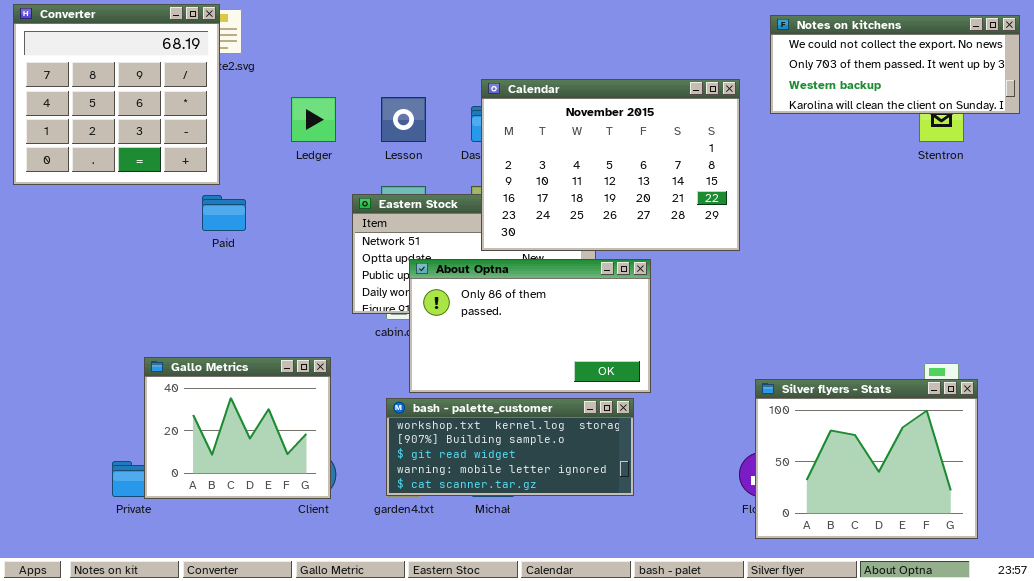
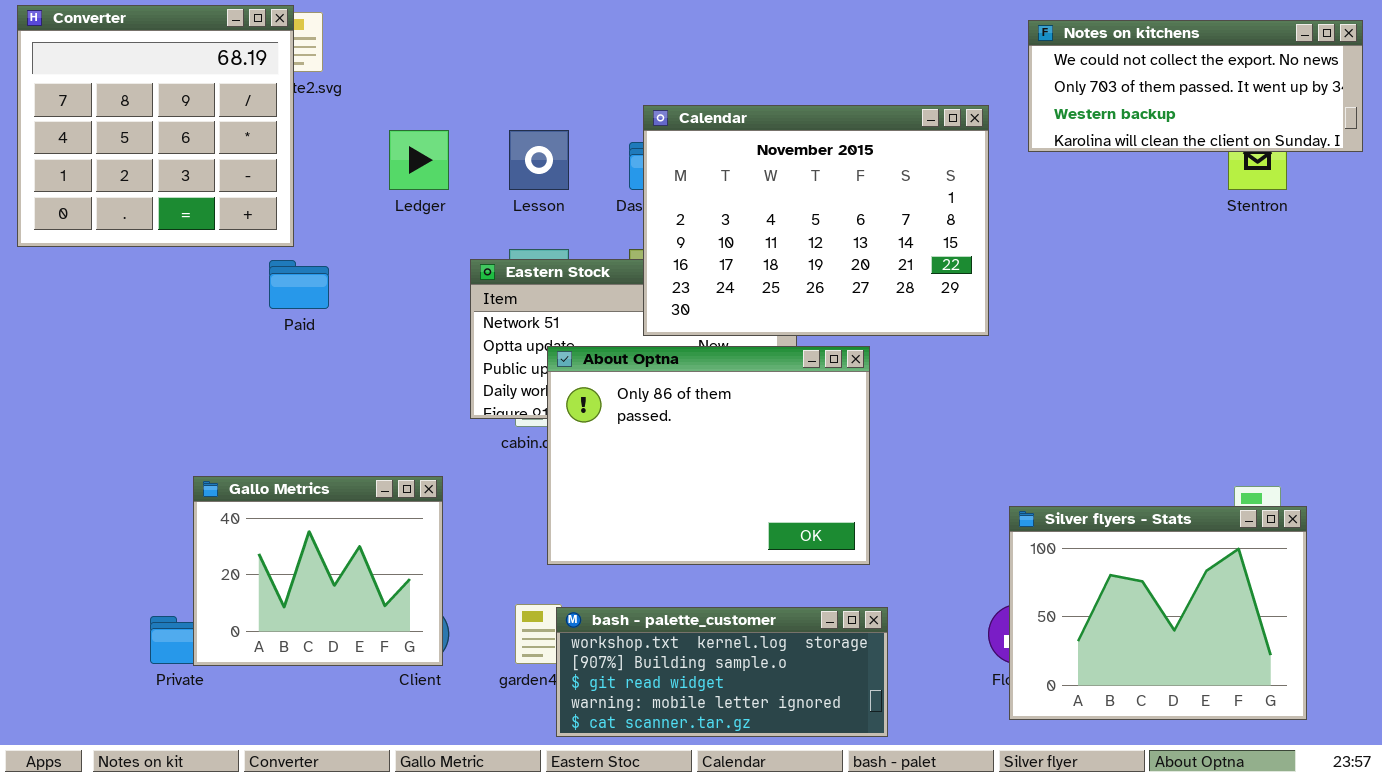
About Optna: [409,259,651,393] -> [547,346,870,565], resized
bash - palette_customer: [386,398,634,496] -> [556,607,888,737], moved

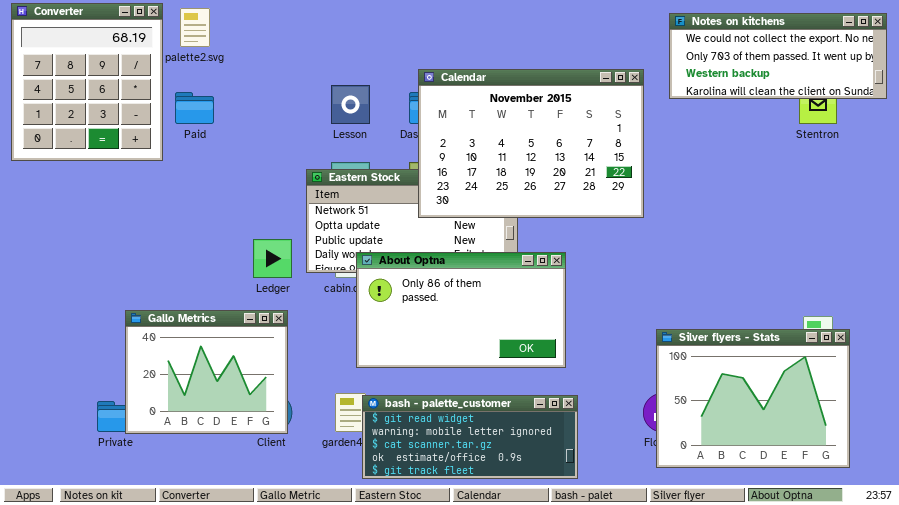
Converter: [17,5,294,247] -> [11,3,163,161], resized
Ledger: [389,130,449,190] -> [253,239,292,278], moved
Paid: [269,260,329,309] -> [175,92,214,124], moved
About Optna: [547,346,870,565] -> [356,252,566,368], resized
bash - palette_customer: [556,607,888,737] -> [362,395,578,479], scrolled down 2 rows

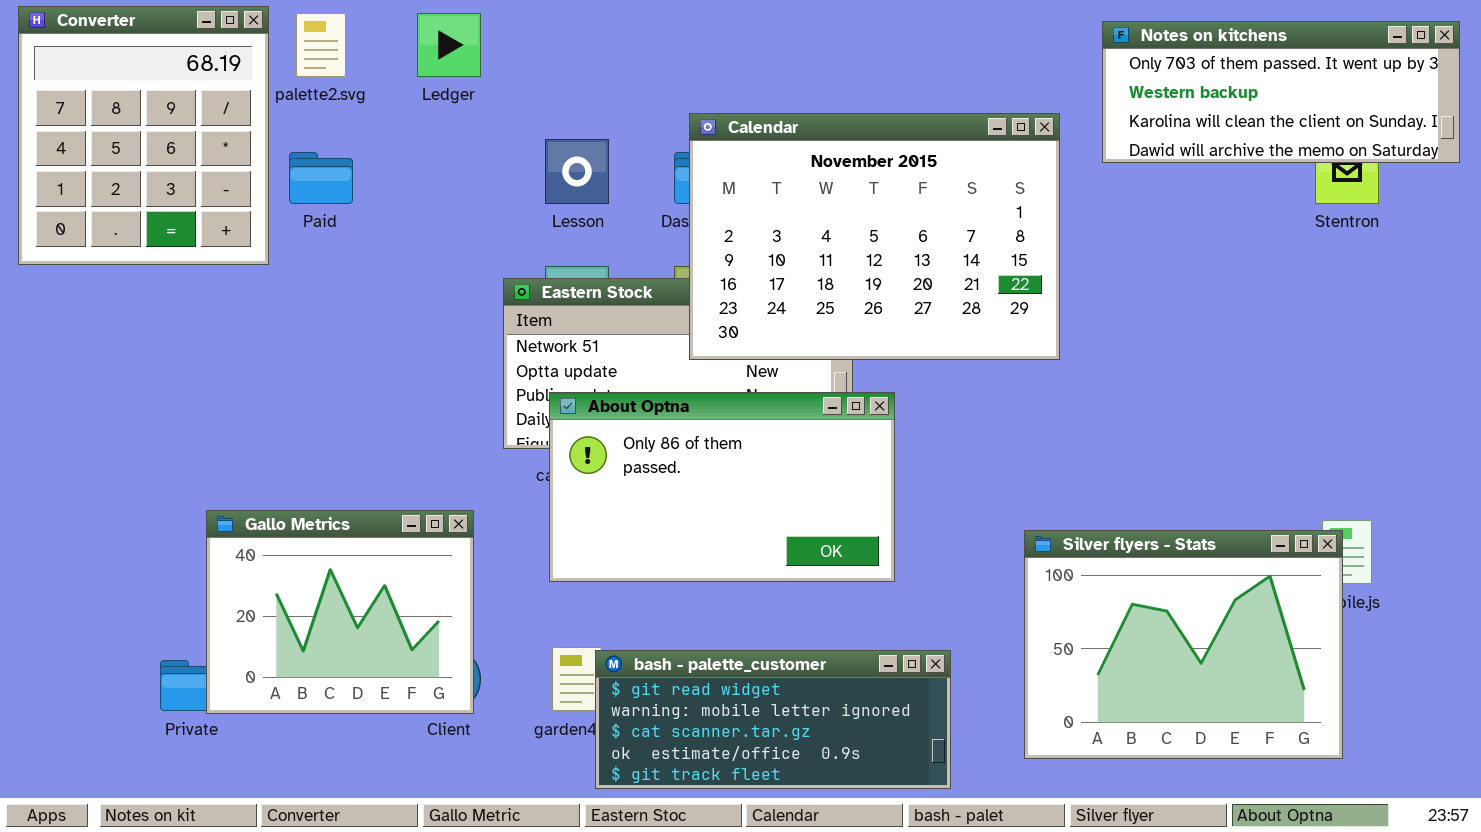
Notes on kitchens: [669,13,887,99] -> [1102,21,1460,163], scrolled down 1 row
Ledger: [253,239,292,278] -> [417,13,481,77], moved
About Optna: [356,252,566,368] -> [549,392,895,582], moved
Silver flyers - Stats: [656,329,850,468] -> [1024,530,1343,759], moved

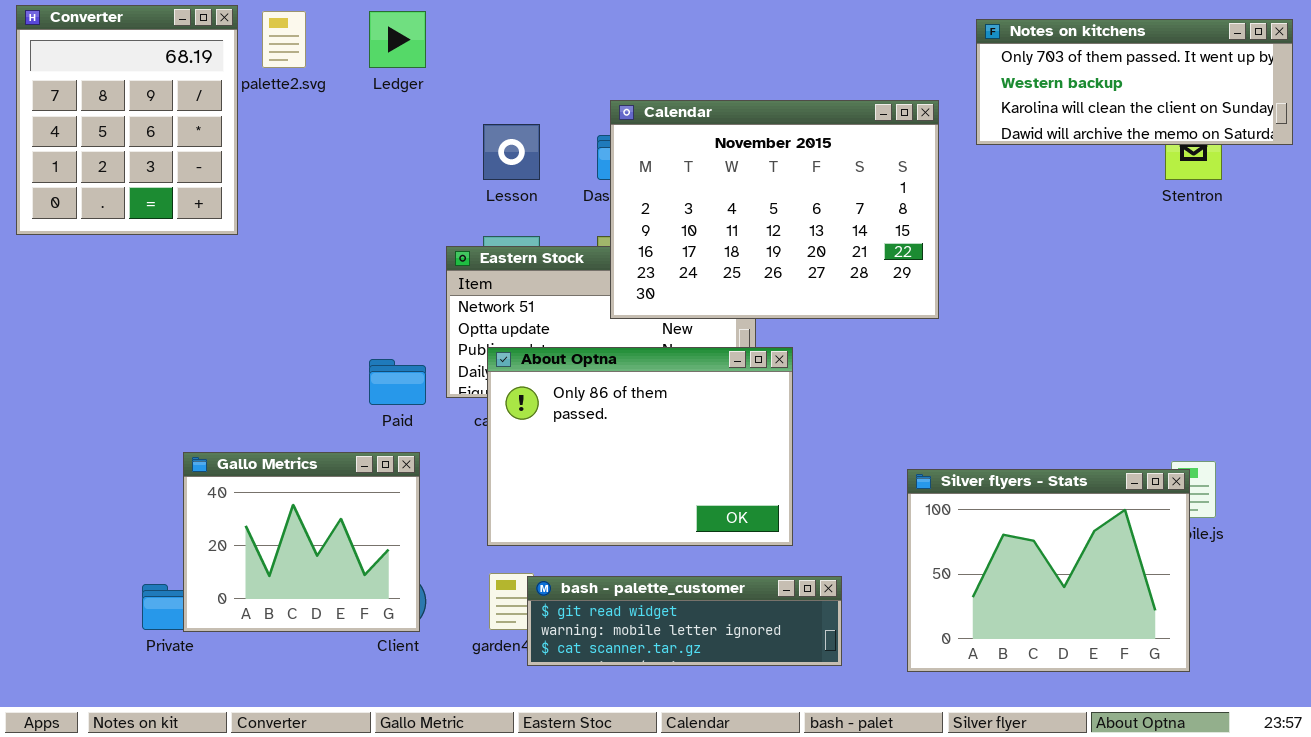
Paid: [289,152,353,204] -> [369,359,426,405], moved
About Optna: [549,392,895,582] -> [487,347,793,546], resized
bash - palette_customer: [595,650,951,789] -> [527,576,842,666], resized

